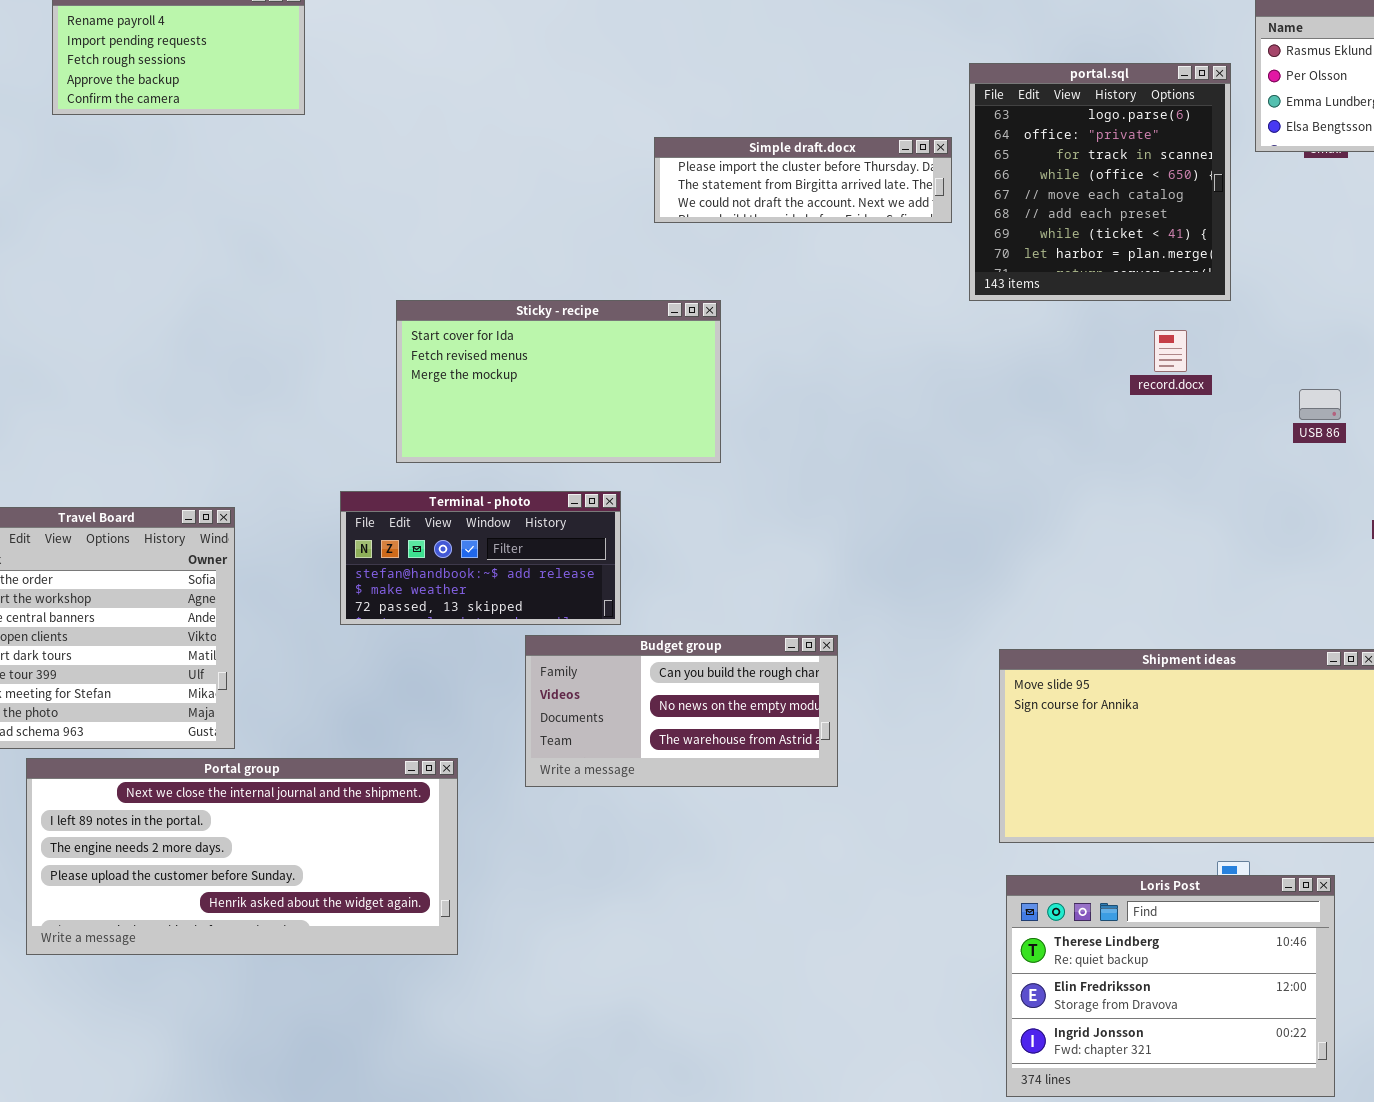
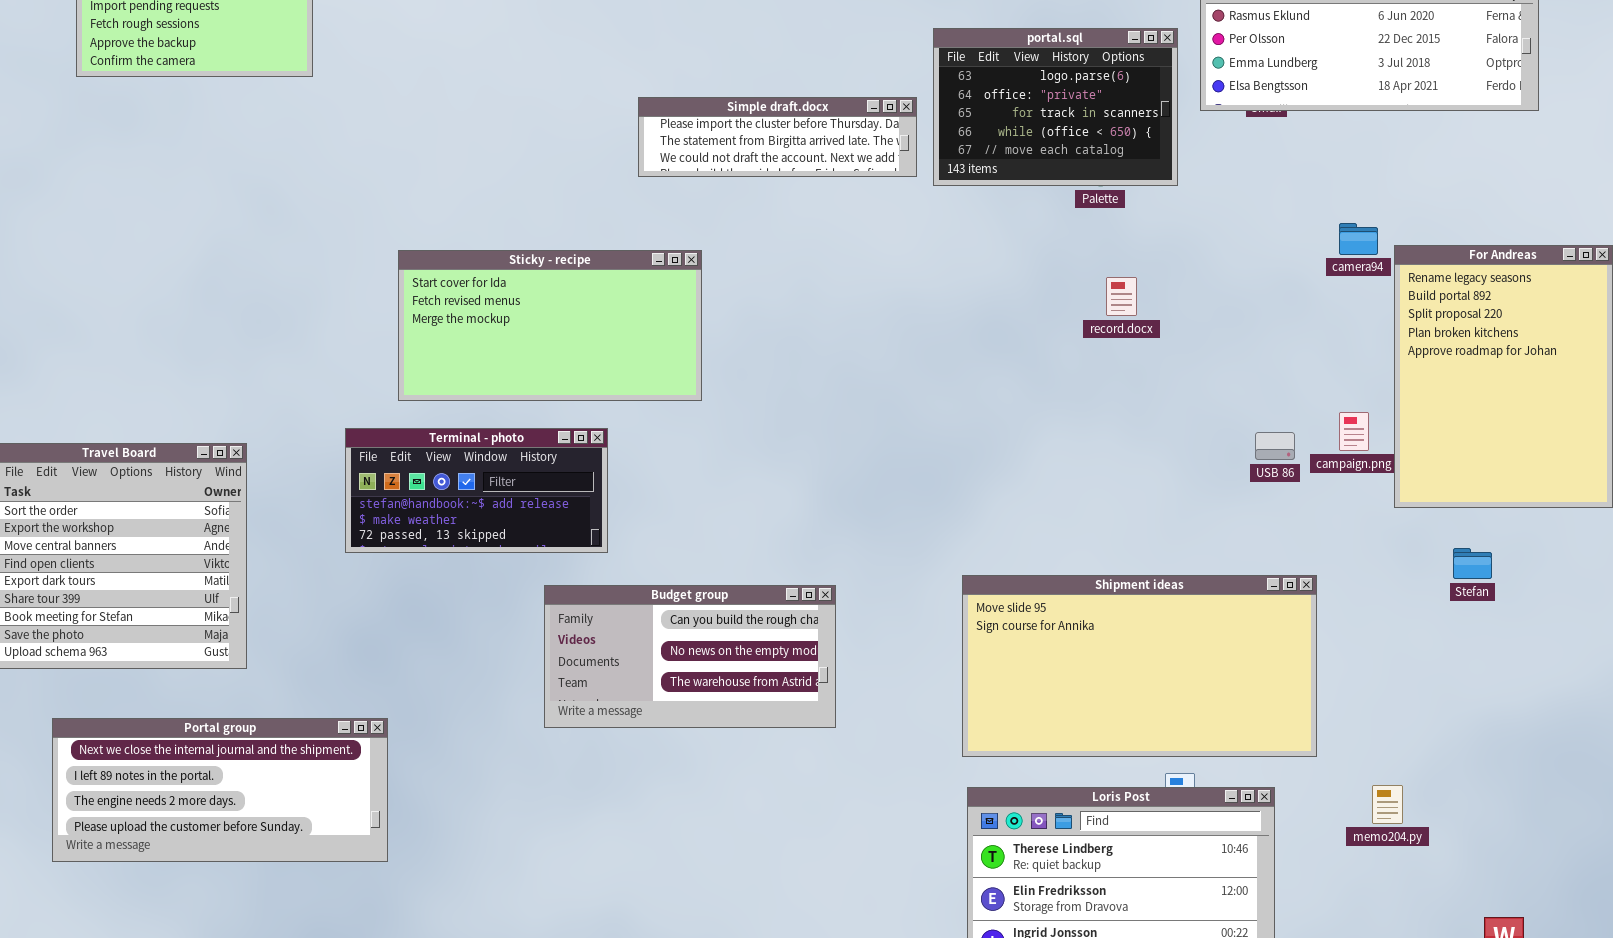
portal.sql: [969,63,1231,301] -> [933,28,1178,186], resized
USB 86: [1299,389,1341,420] -> [1255,432,1295,460], moved
Budget group: [525,635,838,787] -> [544,585,836,728], moved
Portal group: [26,758,458,955] -> [52,718,388,862], resized

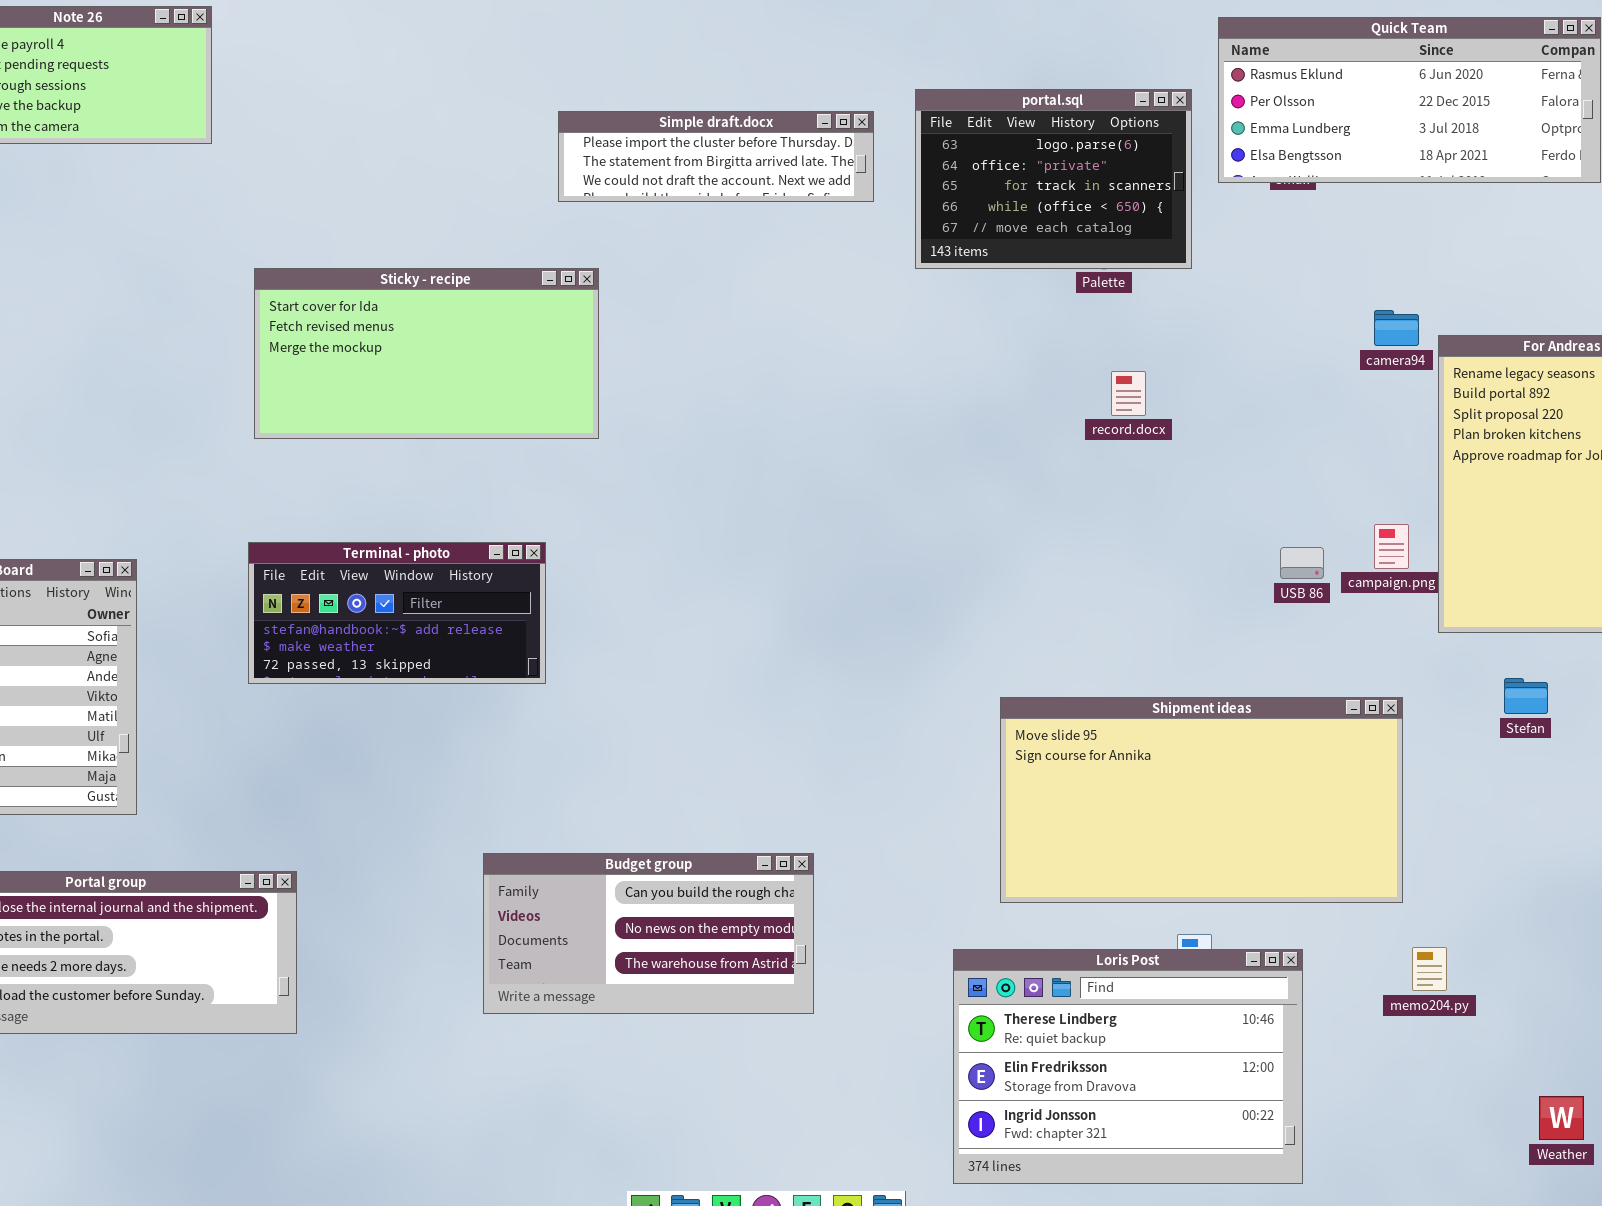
Simple draft.docx: [638,97,917,177] -> [558,111,874,202], moved
Sticky - recipe: [398,250,702,401] -> [254,268,599,439], moved
Shipment ideas: [962,575,1317,757] -> [1000,697,1403,903], moved
Budget group: [544,585,836,728] -> [483,853,814,1014], moved

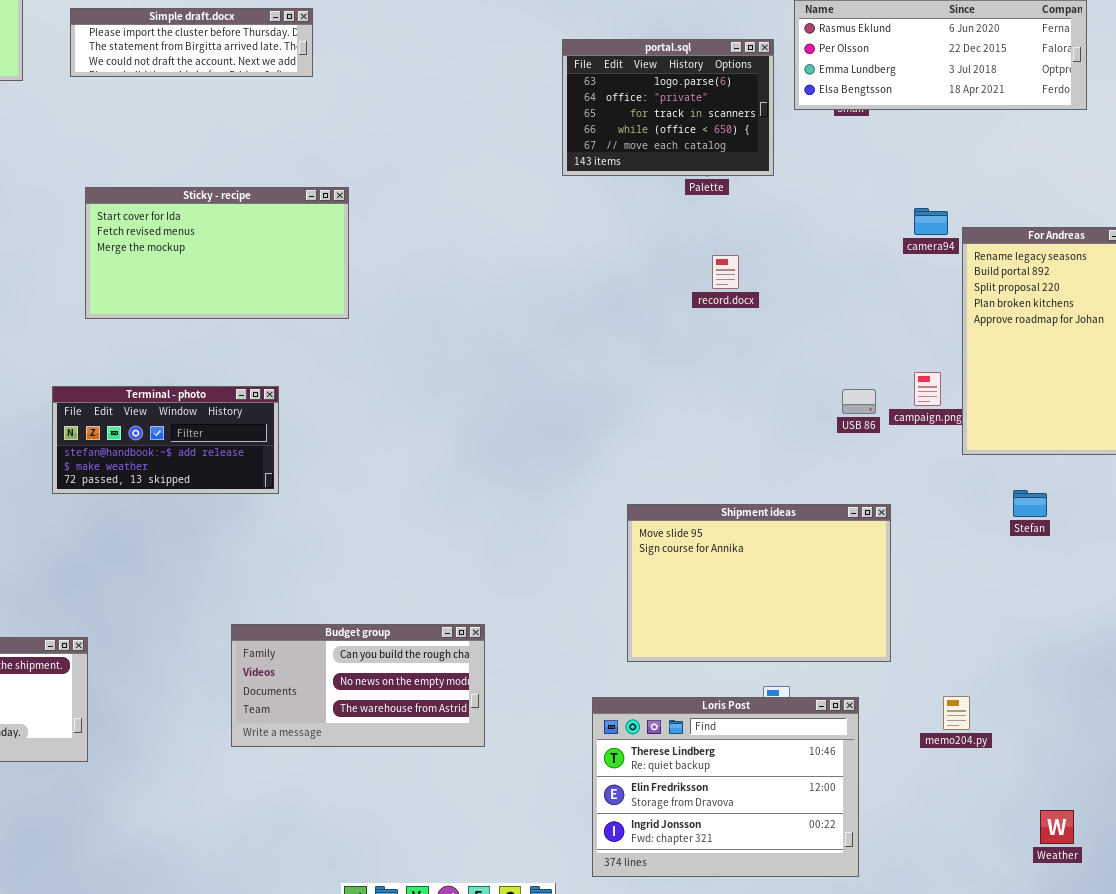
Simple draft.docx: [558,111,874,202] -> [70,8,313,77], moved
Sticky - recipe: [254,268,599,439] -> [85,187,349,319], moved
Shipment ideas: [1000,697,1403,903] -> [627,504,891,662], resized

